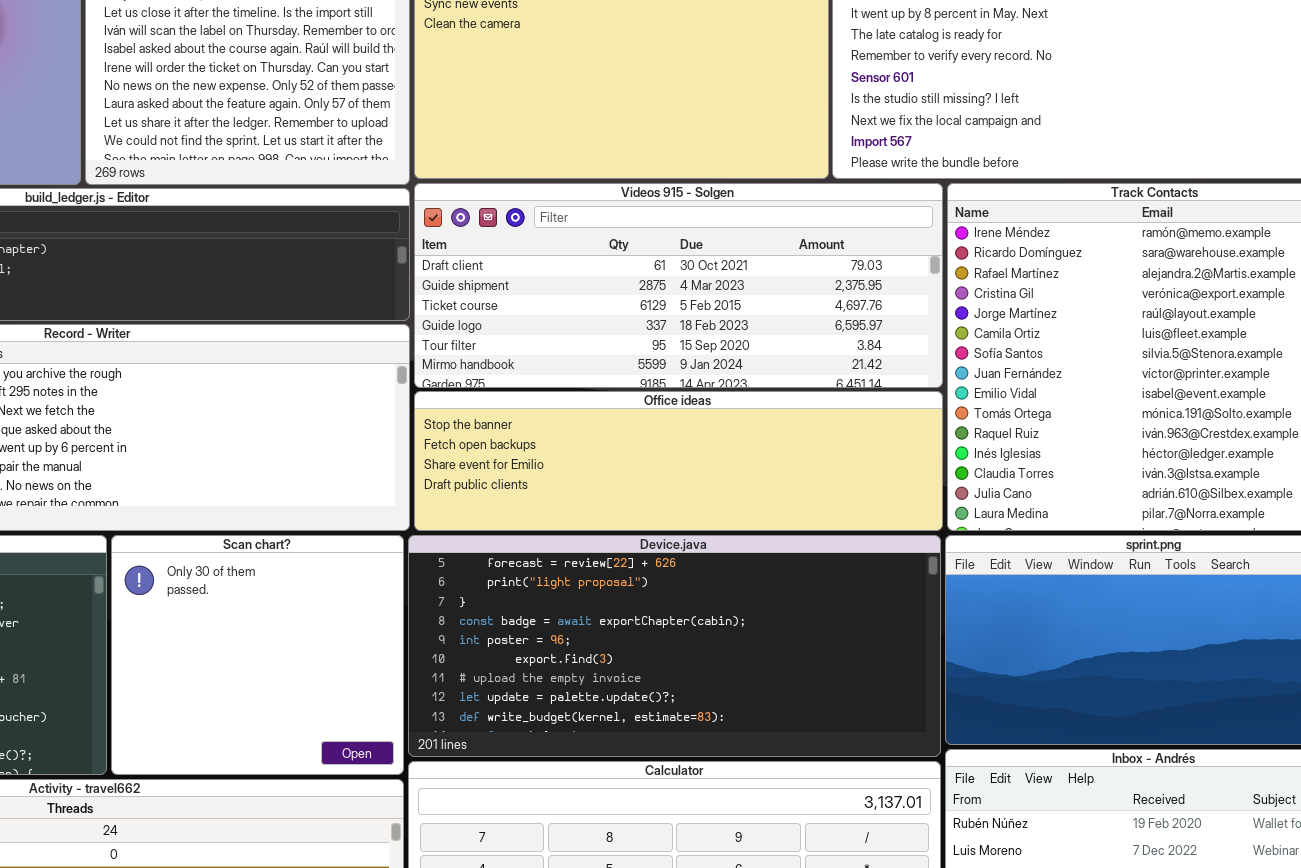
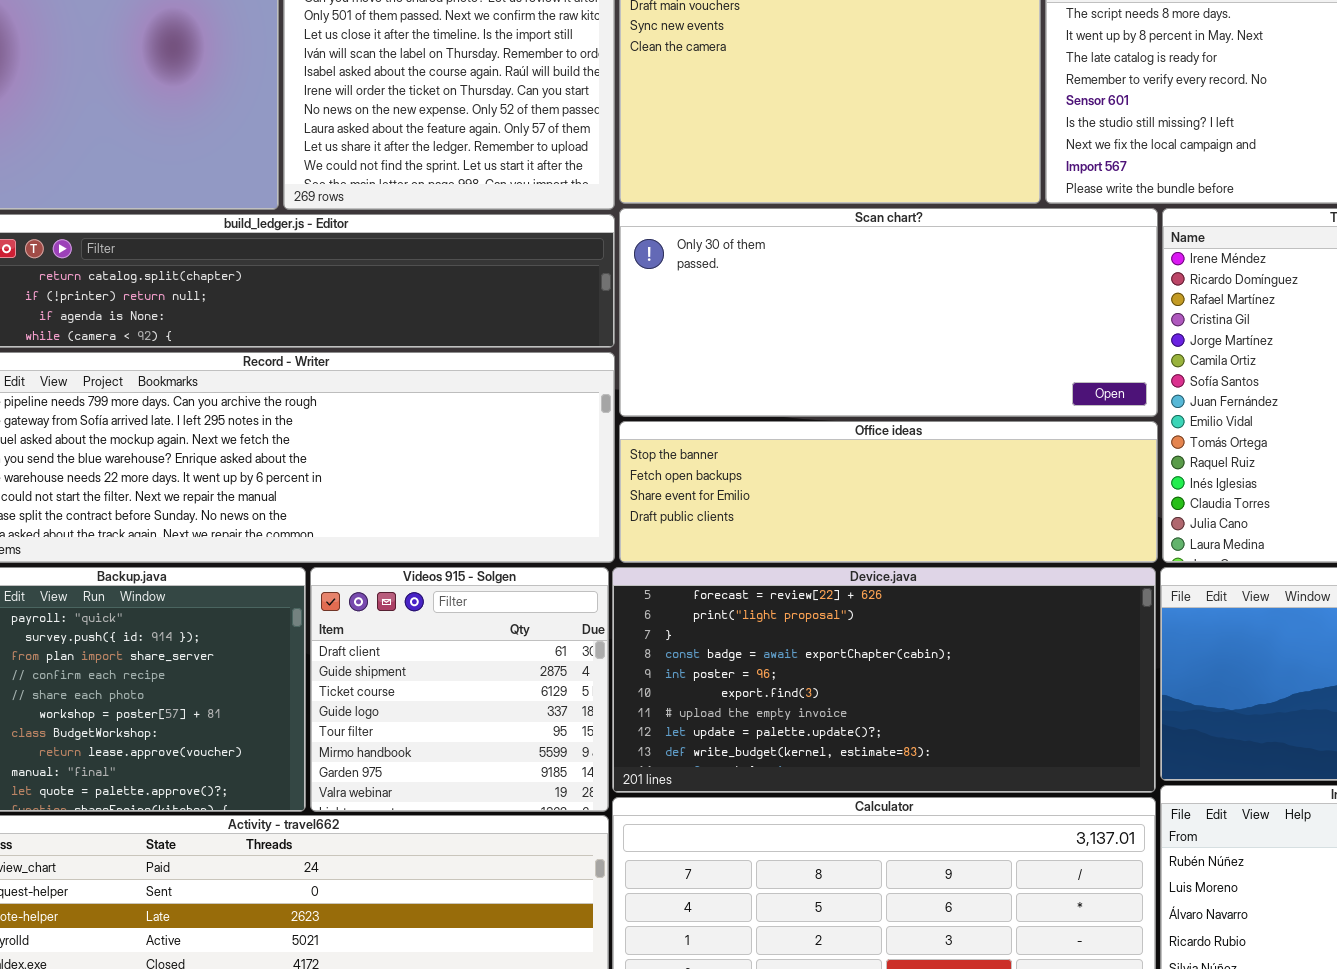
Videos 915 - Solgen: [414,183,943,388] -> [310,567,609,812], moved, resized
Scan chart?: [111,535,404,775] -> [619,208,1158,417], moved, resized

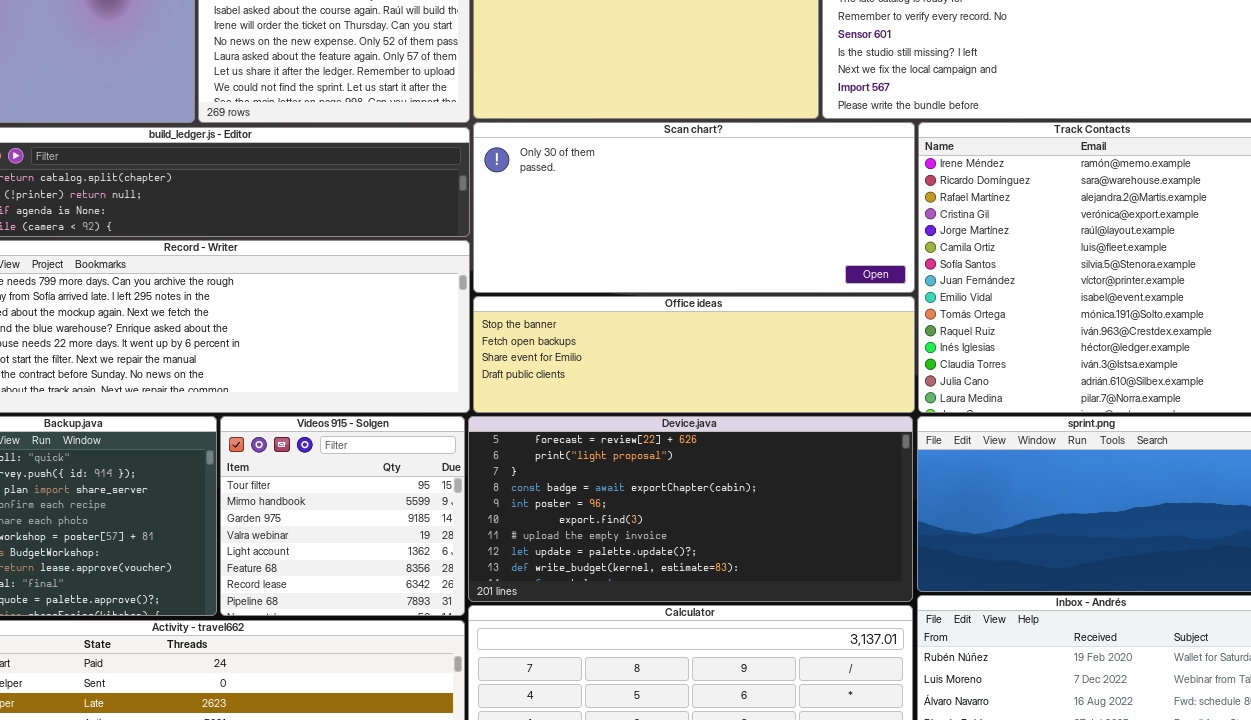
Videos 915 - Solgen: [310,567,609,812] -> [220,416,465,616], scrolled down 4 rows

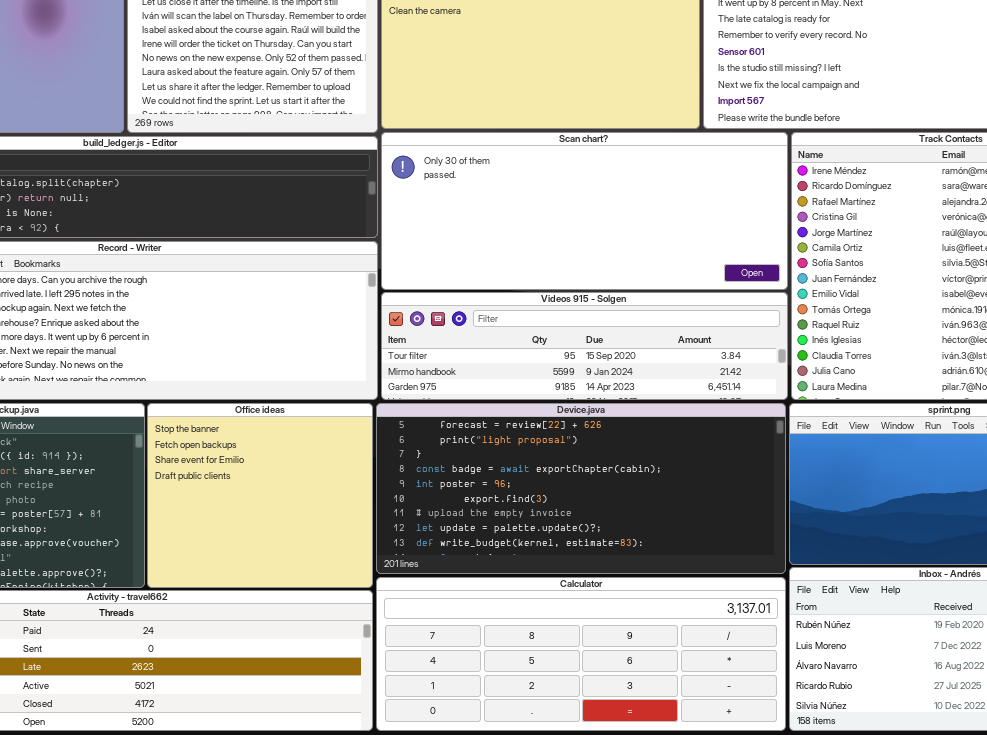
Office ideas: [473,296,915,413] -> [147,403,373,588], moved, resized
Videos 915 - Solgen: [220,416,465,616] -> [381,292,788,400], moved, resized

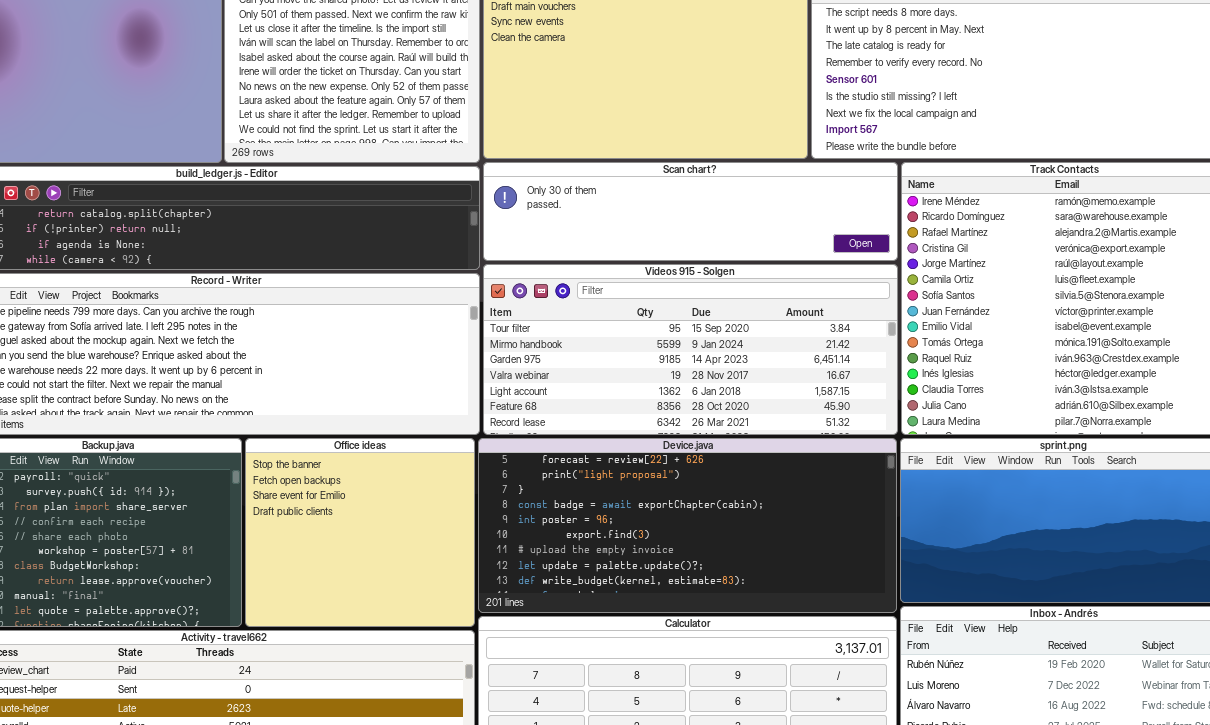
Scan chart?: [381,132,788,290] -> [483,162,898,261], resized
Videos 915 - Solgen: [381,292,788,400] -> [483,264,898,435], resized

